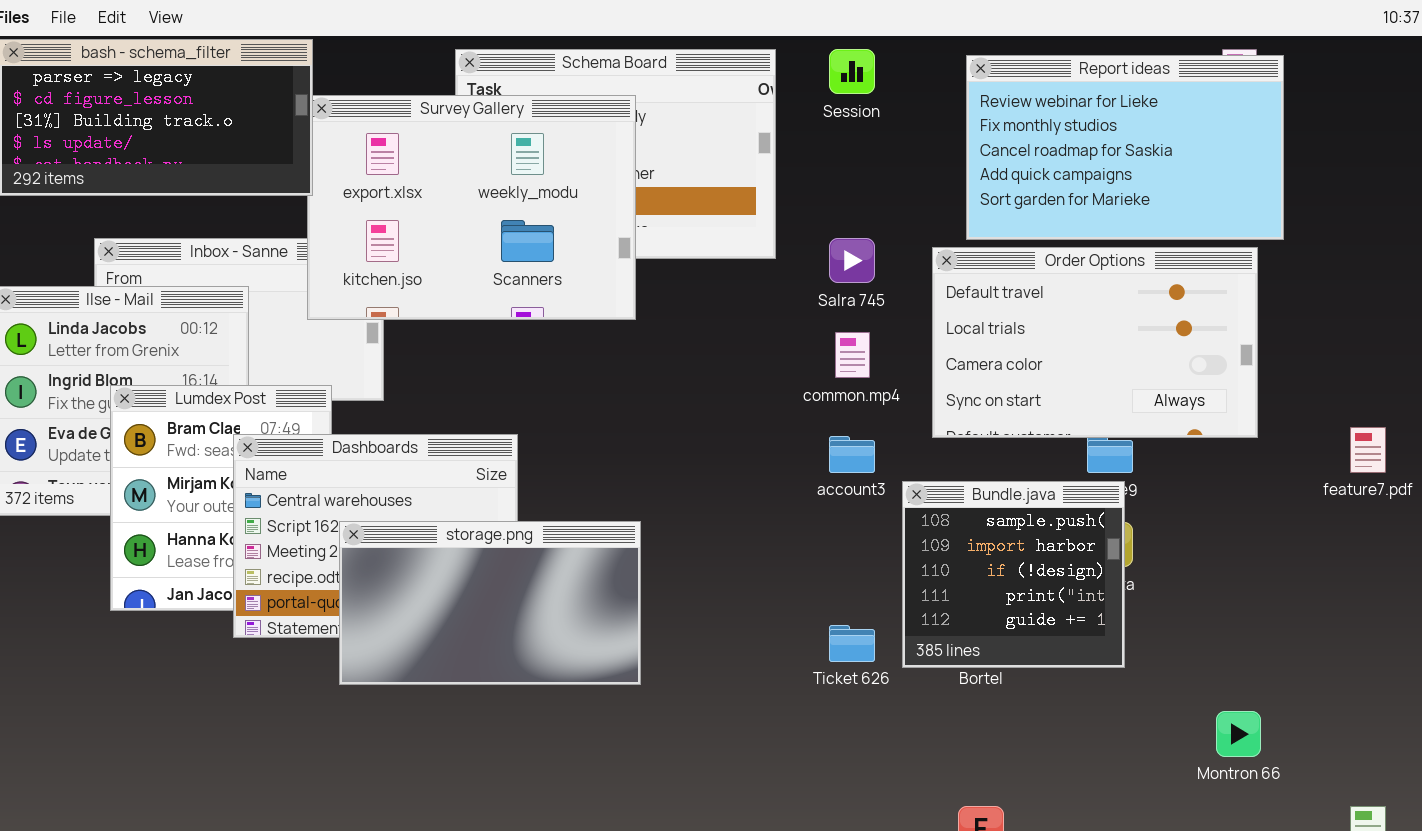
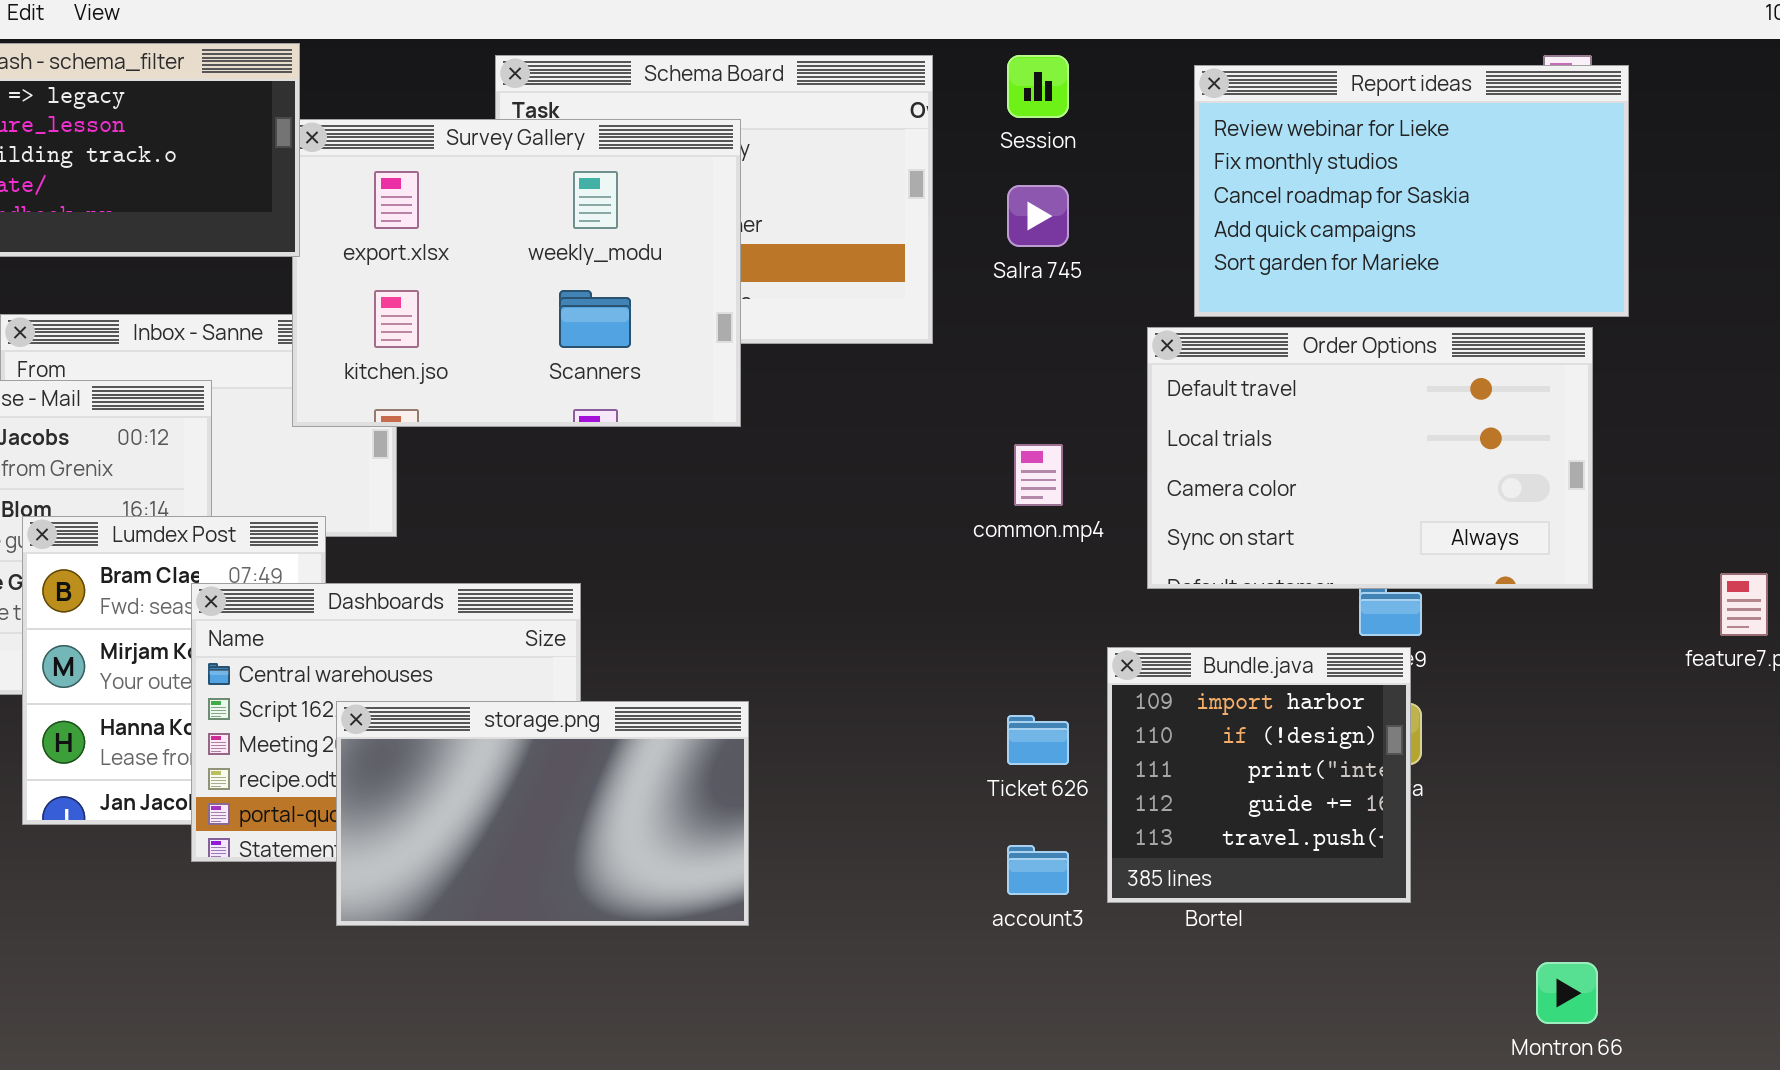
Salra 745: [829,238,875,283] -> [1007,185,1069,247], moved
account3: [829,436,875,473] -> [1007,845,1069,895], moved
Bundle.java: [902,481,1125,668] -> [1107,647,1411,903], scrolled down 1 row
Ticket 626: [829,625,875,662] -> [1007,715,1069,765], moved

